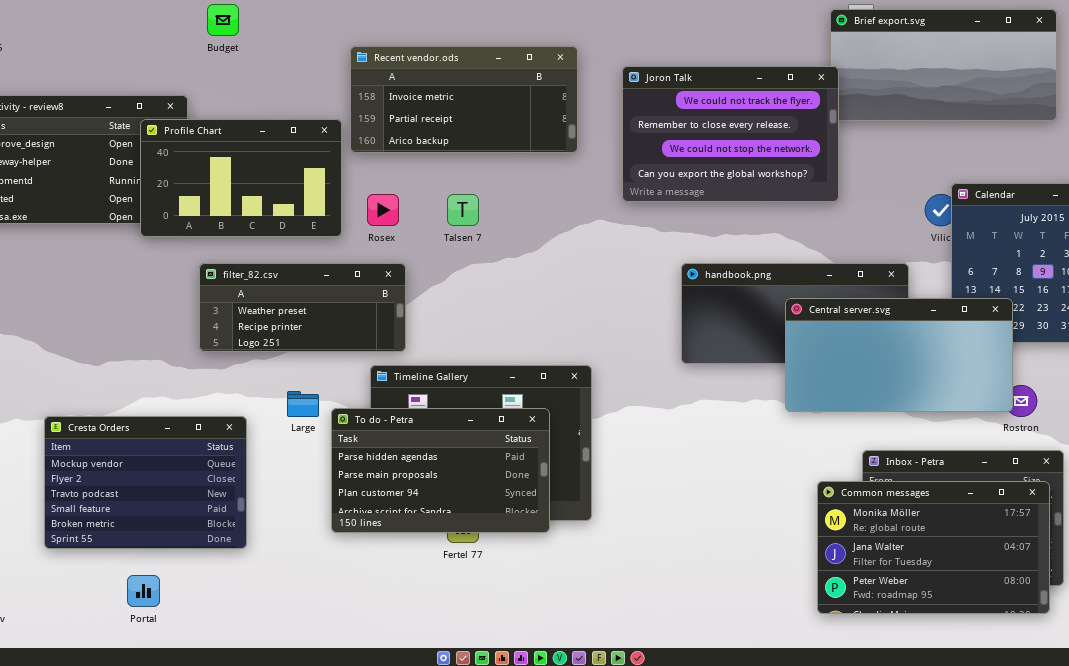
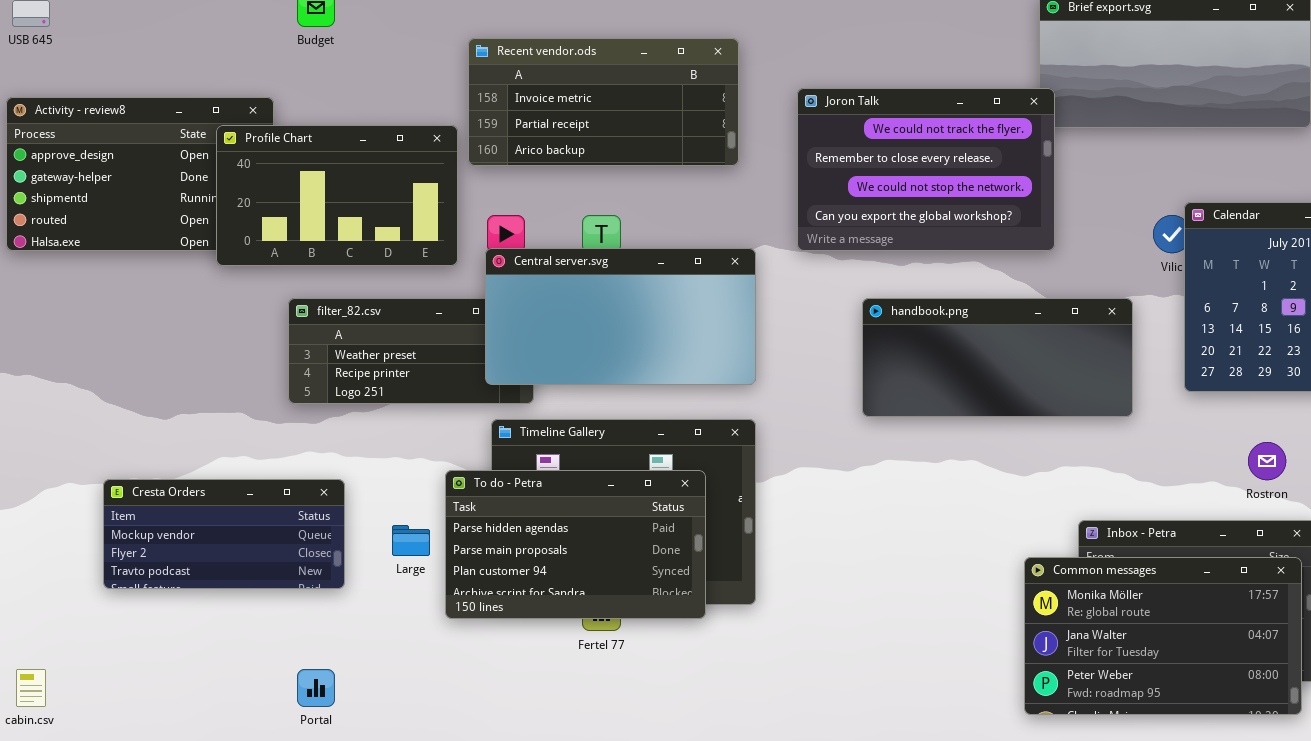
Joron Talk: [622,66,839,202] -> [797,88,1055,251], moved
Central server.svg: [785,298,1013,412] -> [485,248,756,385], moved
Large: [287,391,319,417] -> [392,525,430,556], moved
Cresta Orders: [44,416,247,549] -> [103,479,345,589], resized
Portal: [127,575,160,607] -> [297,669,335,707], moved

